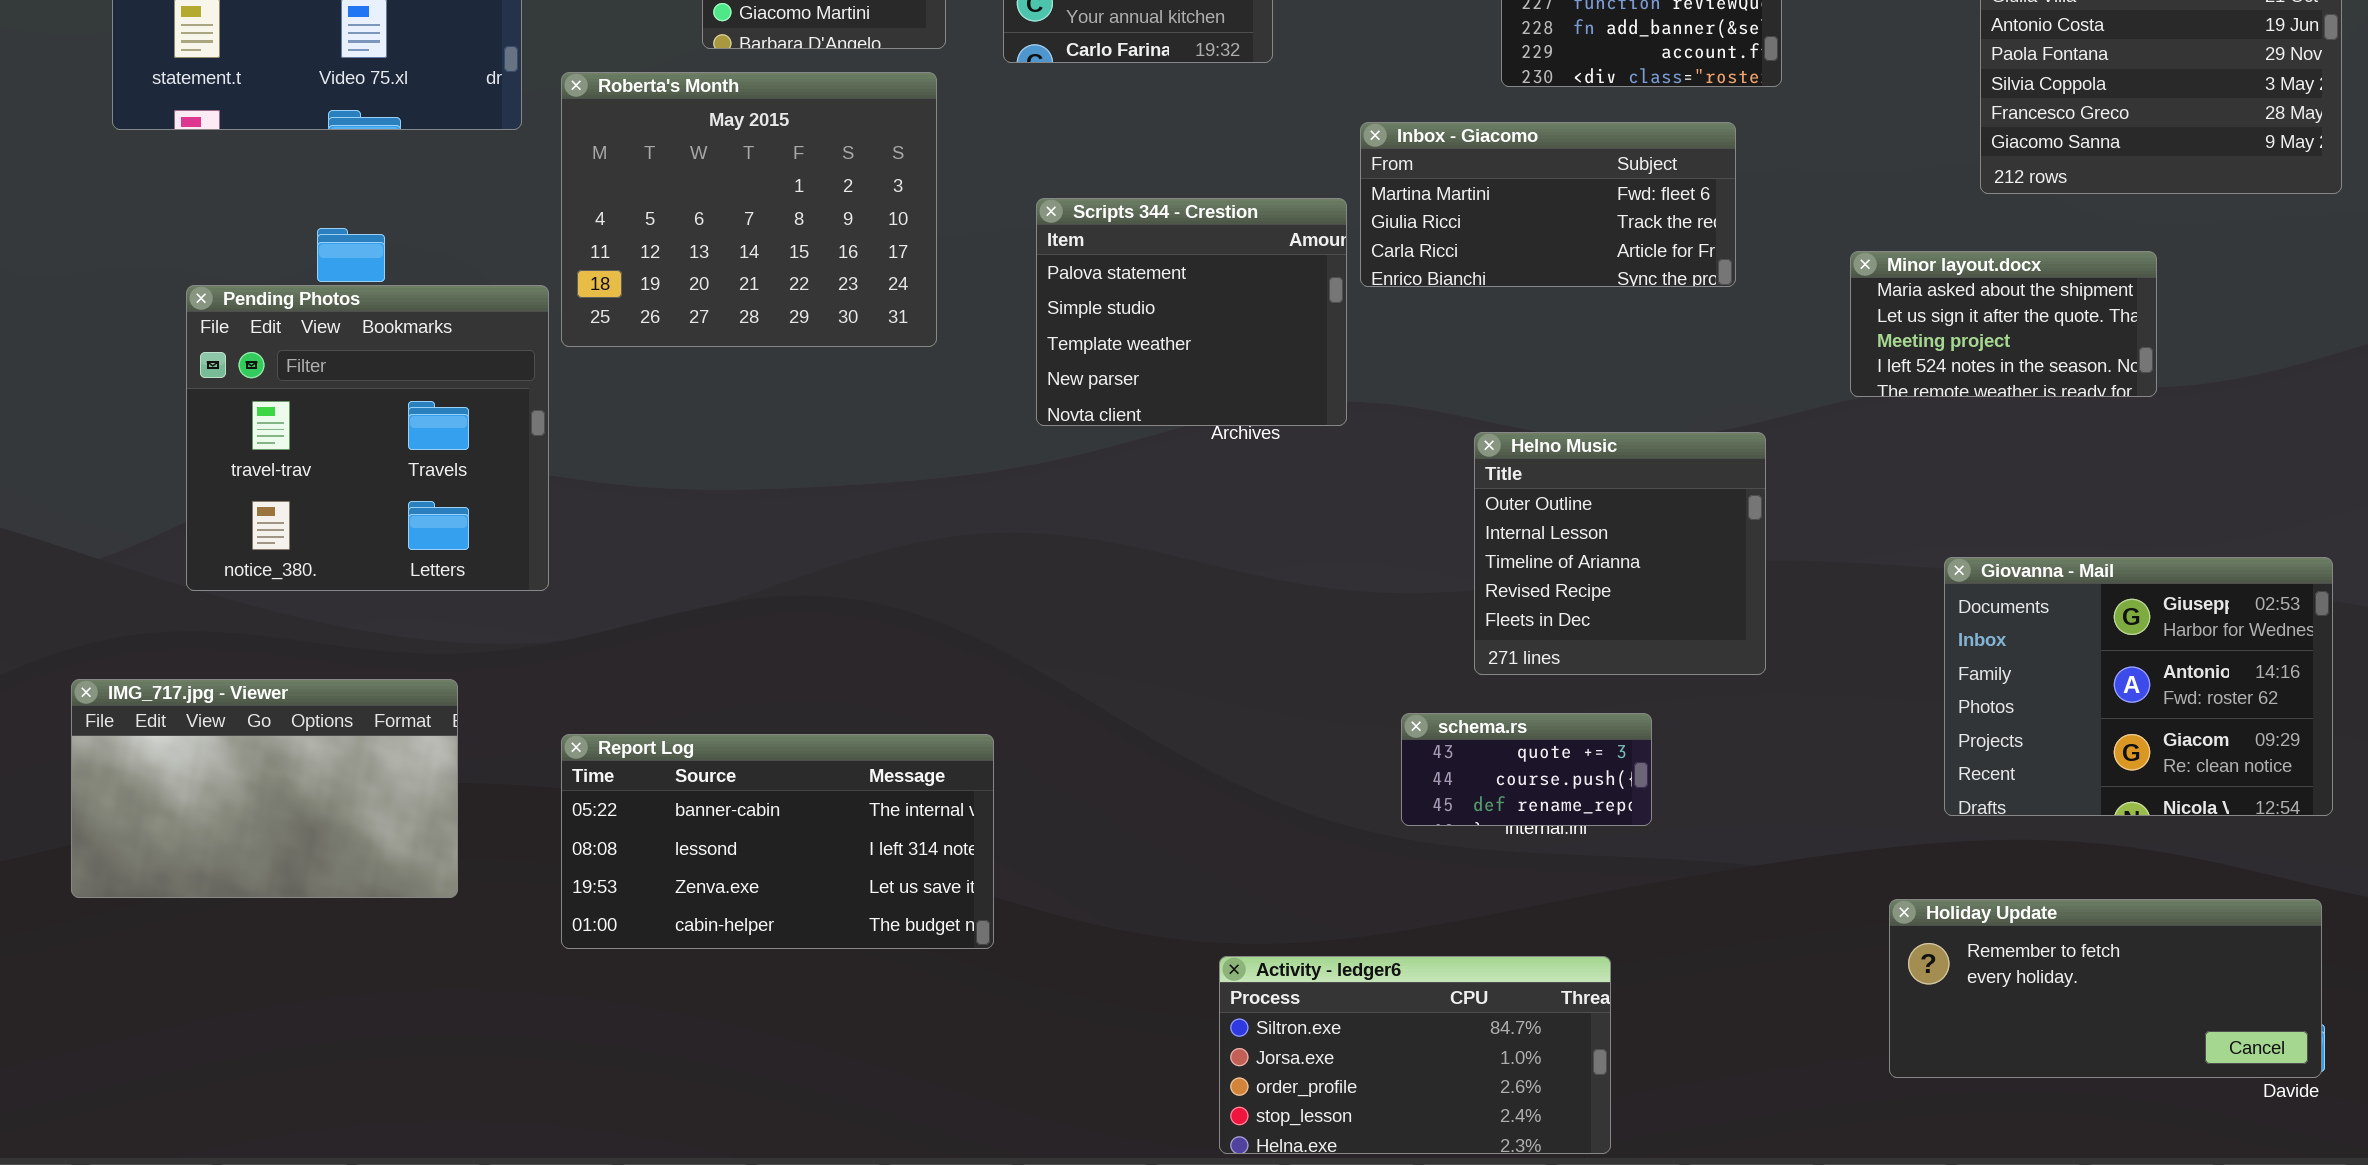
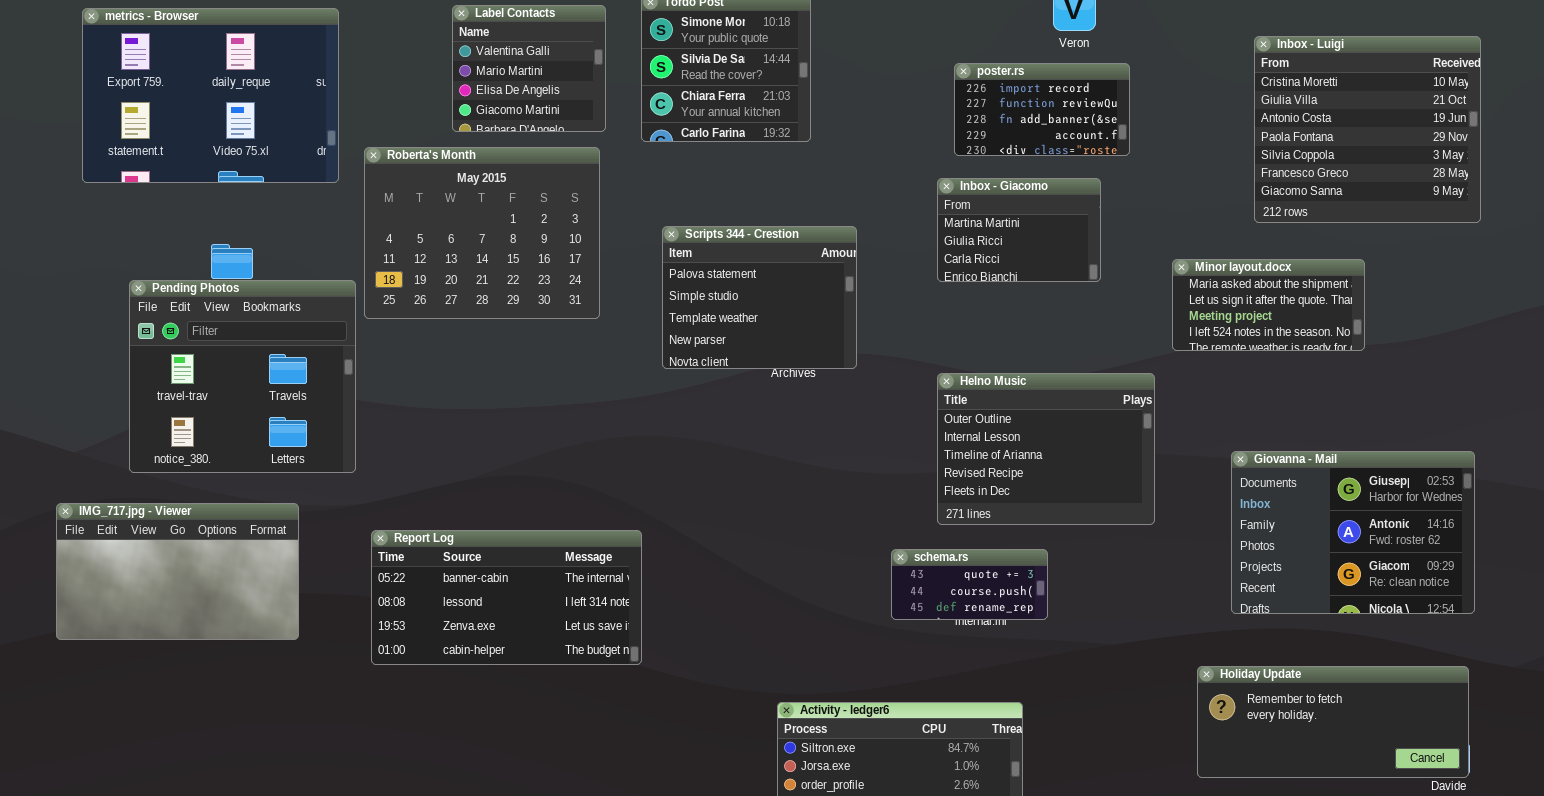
Inbox - Giacomo: [1360,122,1736,287] -> [937,178,1101,282], resized
Helno Music: [1474,432,1766,675] -> [937,373,1155,525], resized
IMG_717.jpg - Viewer: [71,679,458,898] -> [56,503,299,640], moved
Report Log: [561,734,994,949] -> [371,530,642,665], moved

